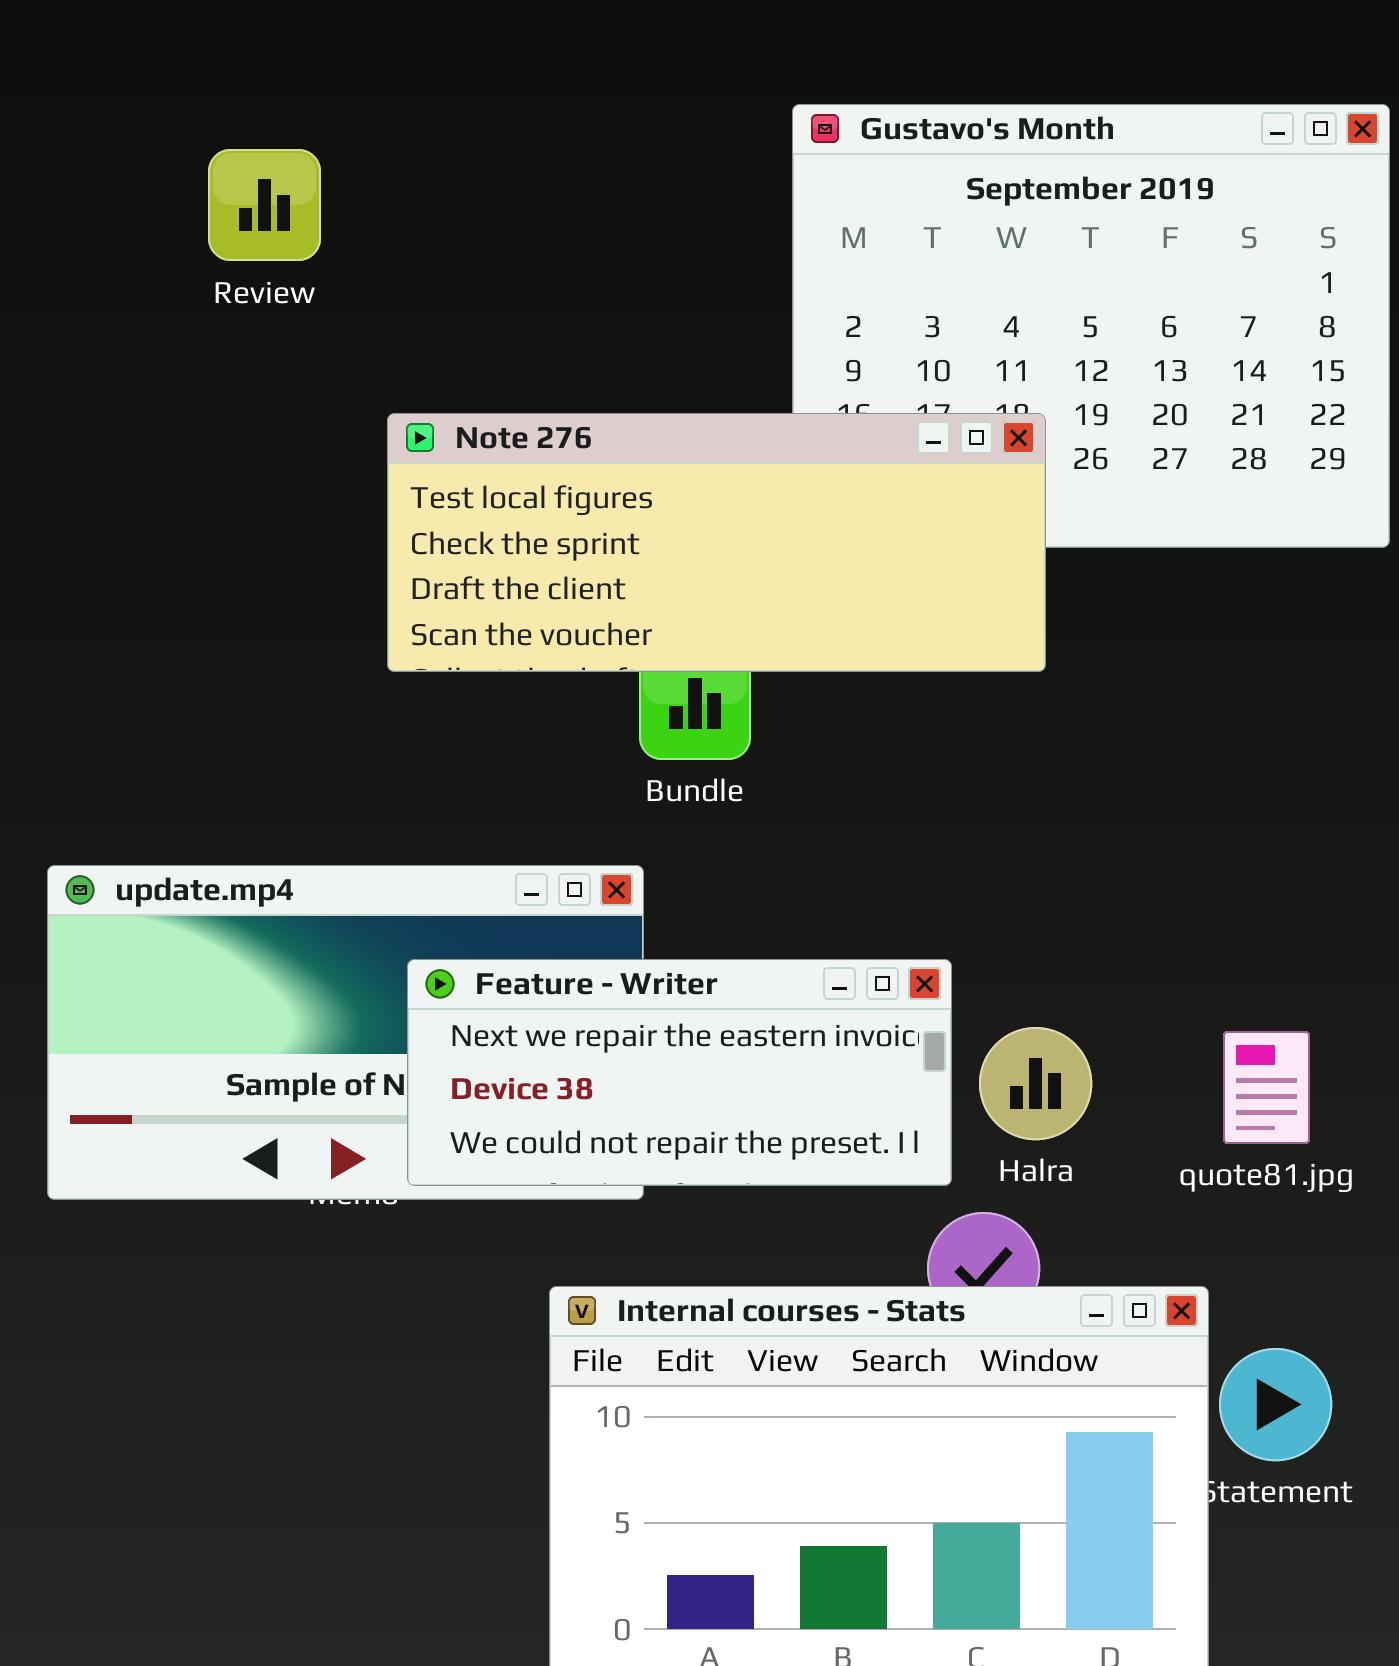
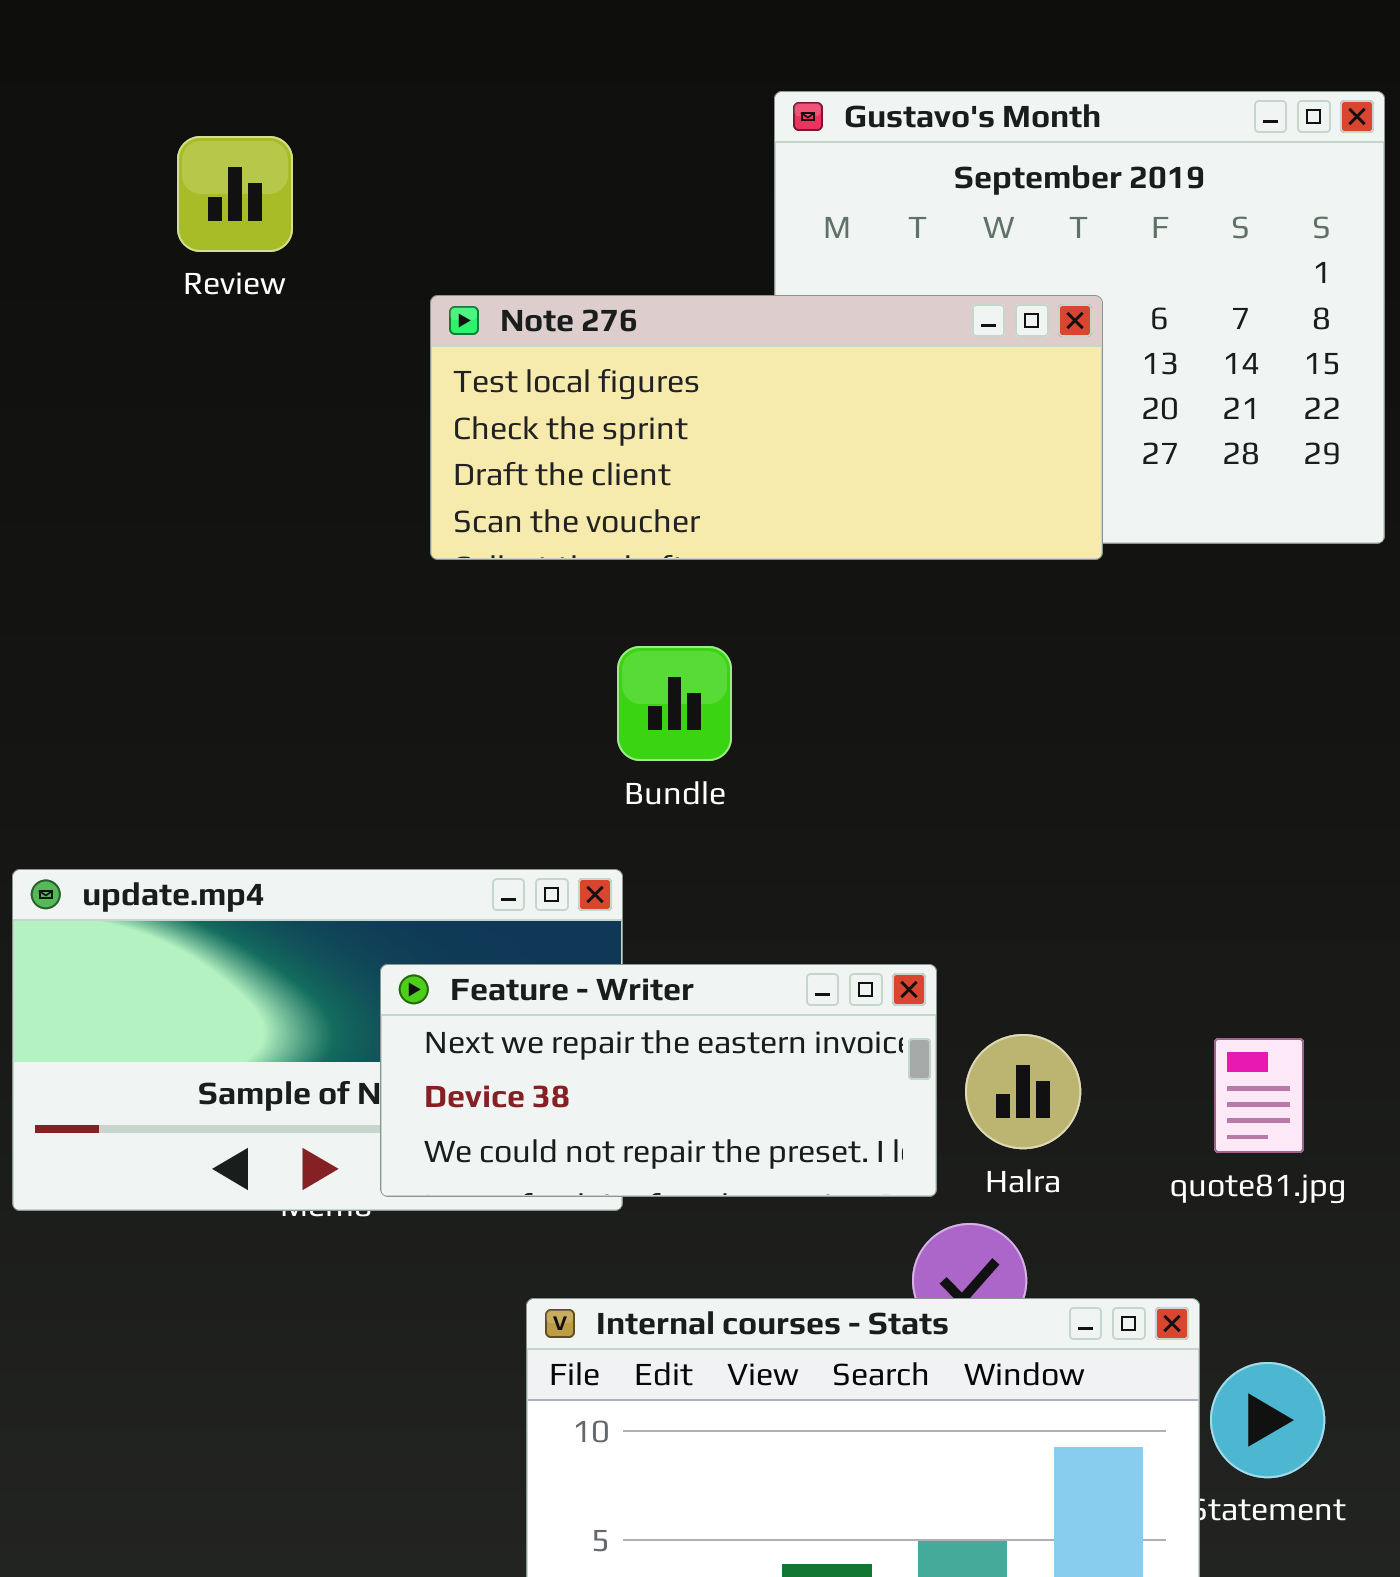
Note 276: [387,413,1046,672] -> [430,295,1103,560], moved

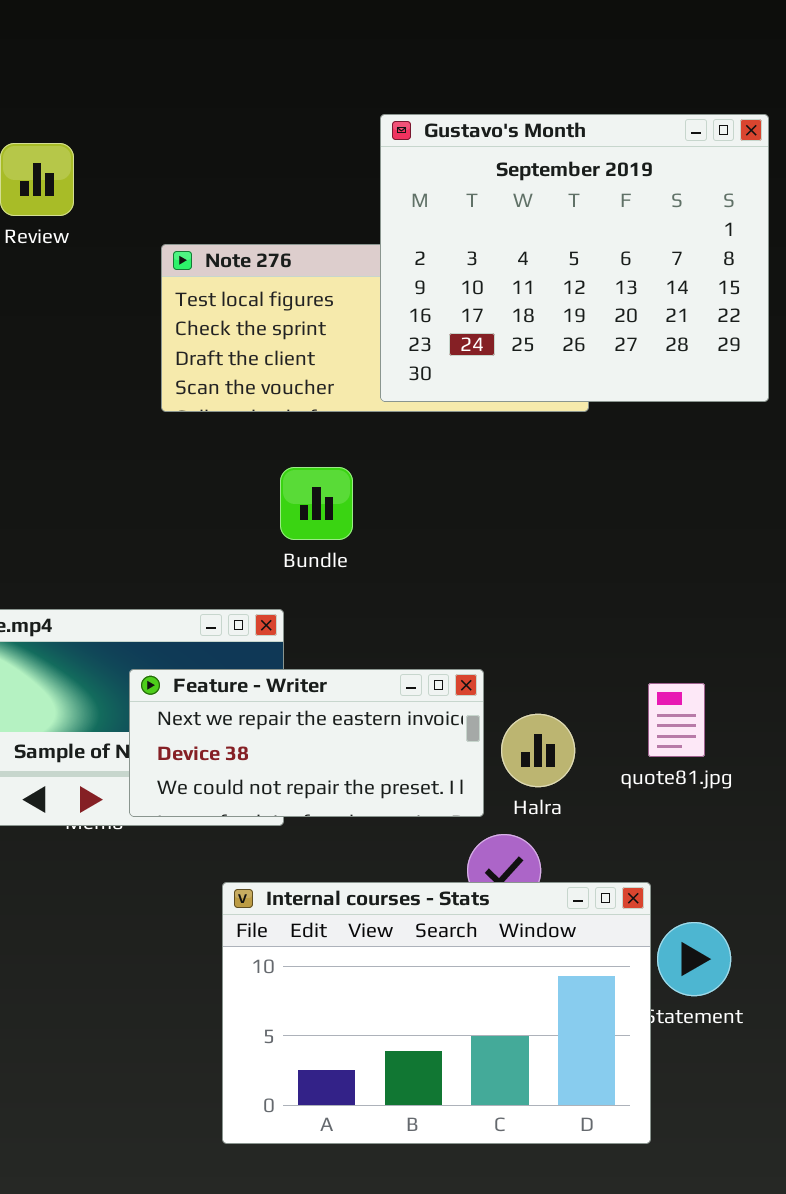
Gustavo's Month: [774,91,1385,544] -> [380,114,769,402], raised
quote81.jpg: [1214,1038,1304,1153] -> [648,683,705,757], moved

